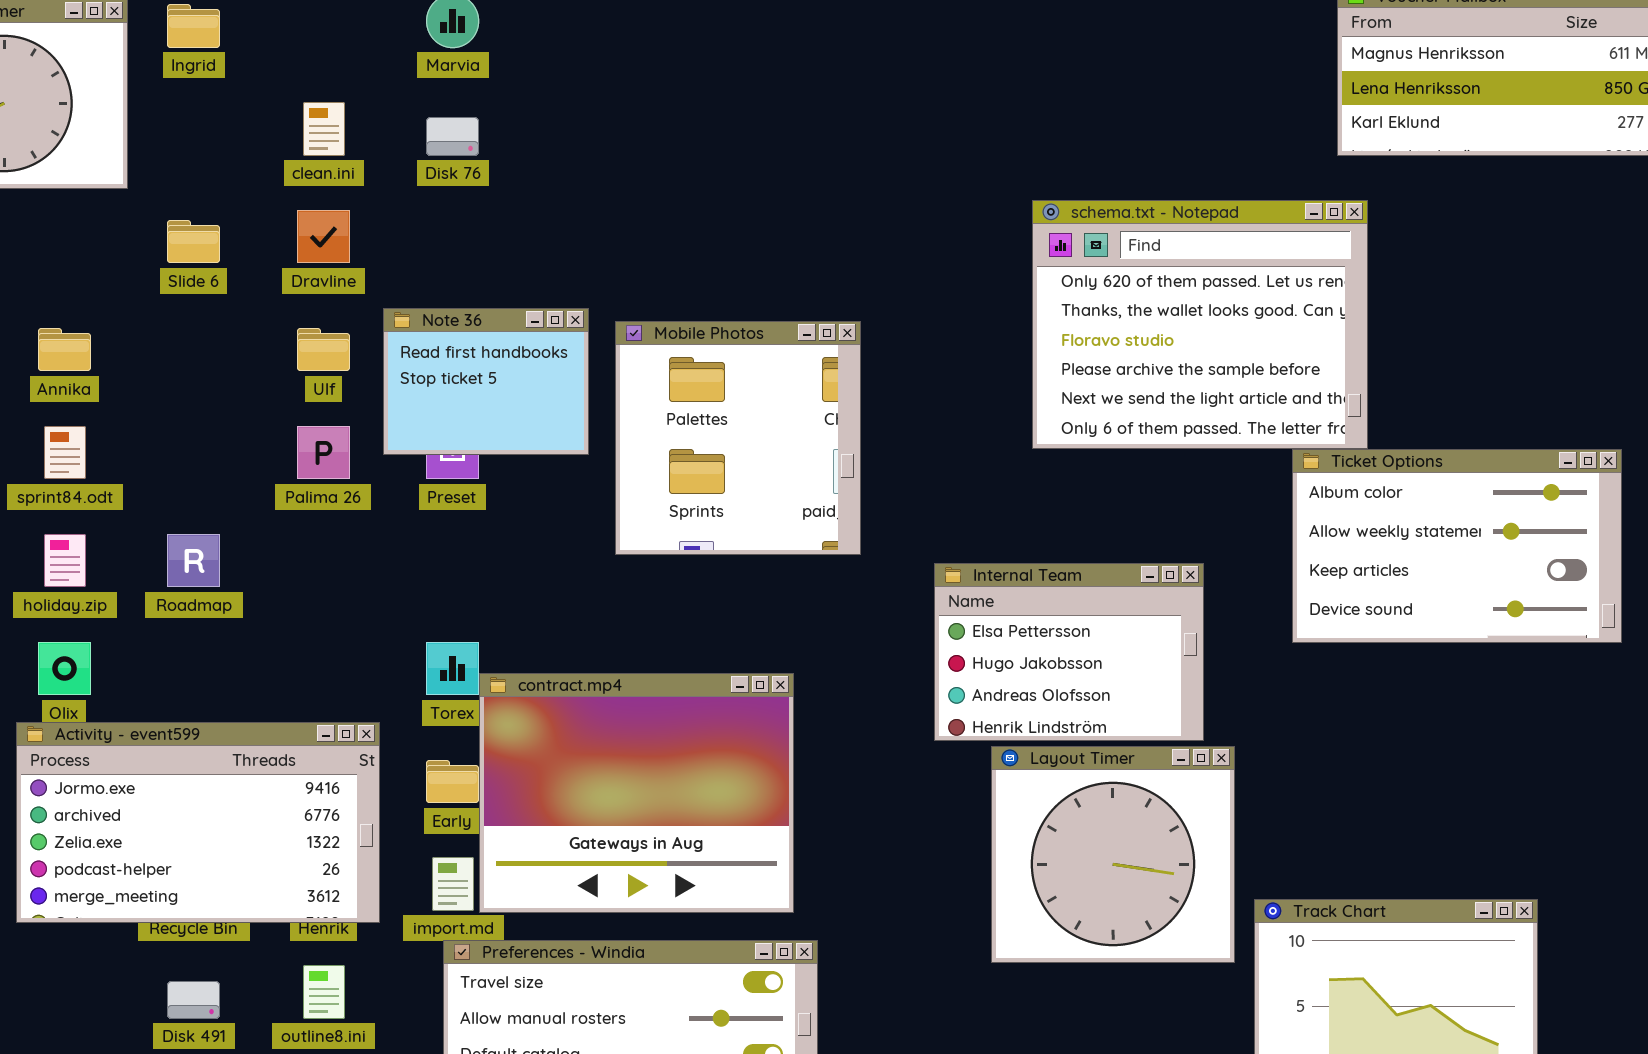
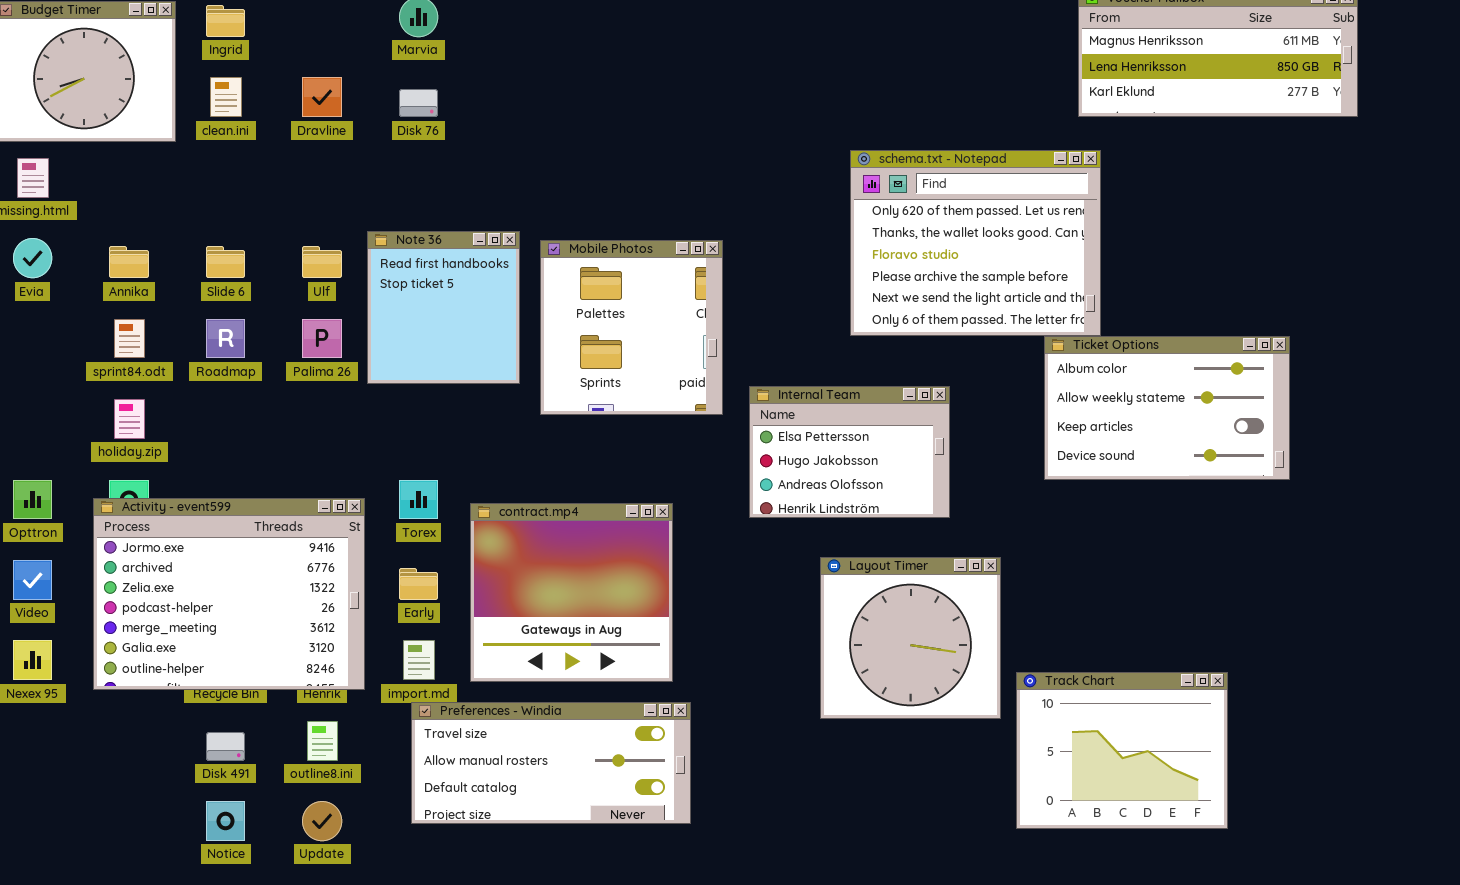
clean.ini: [303,102,345,156] -> [210,77,242,117], moved
Dravline: [297,210,350,263] -> [302,77,342,117], moved
Slide 6: [167,220,220,263] -> [206,246,245,278], moved
Note 36: [383,308,589,455] -> [367,231,520,384], resized
Roadmap: [167,534,220,587] -> [206,319,245,358], moved
Internal Team: [934,563,1204,741] -> [749,386,950,518], moved
contract.mp4: [479,673,794,913] -> [470,503,673,682], resized
Activity - event599: [16,722,380,923] -> [93,498,365,690], resized

